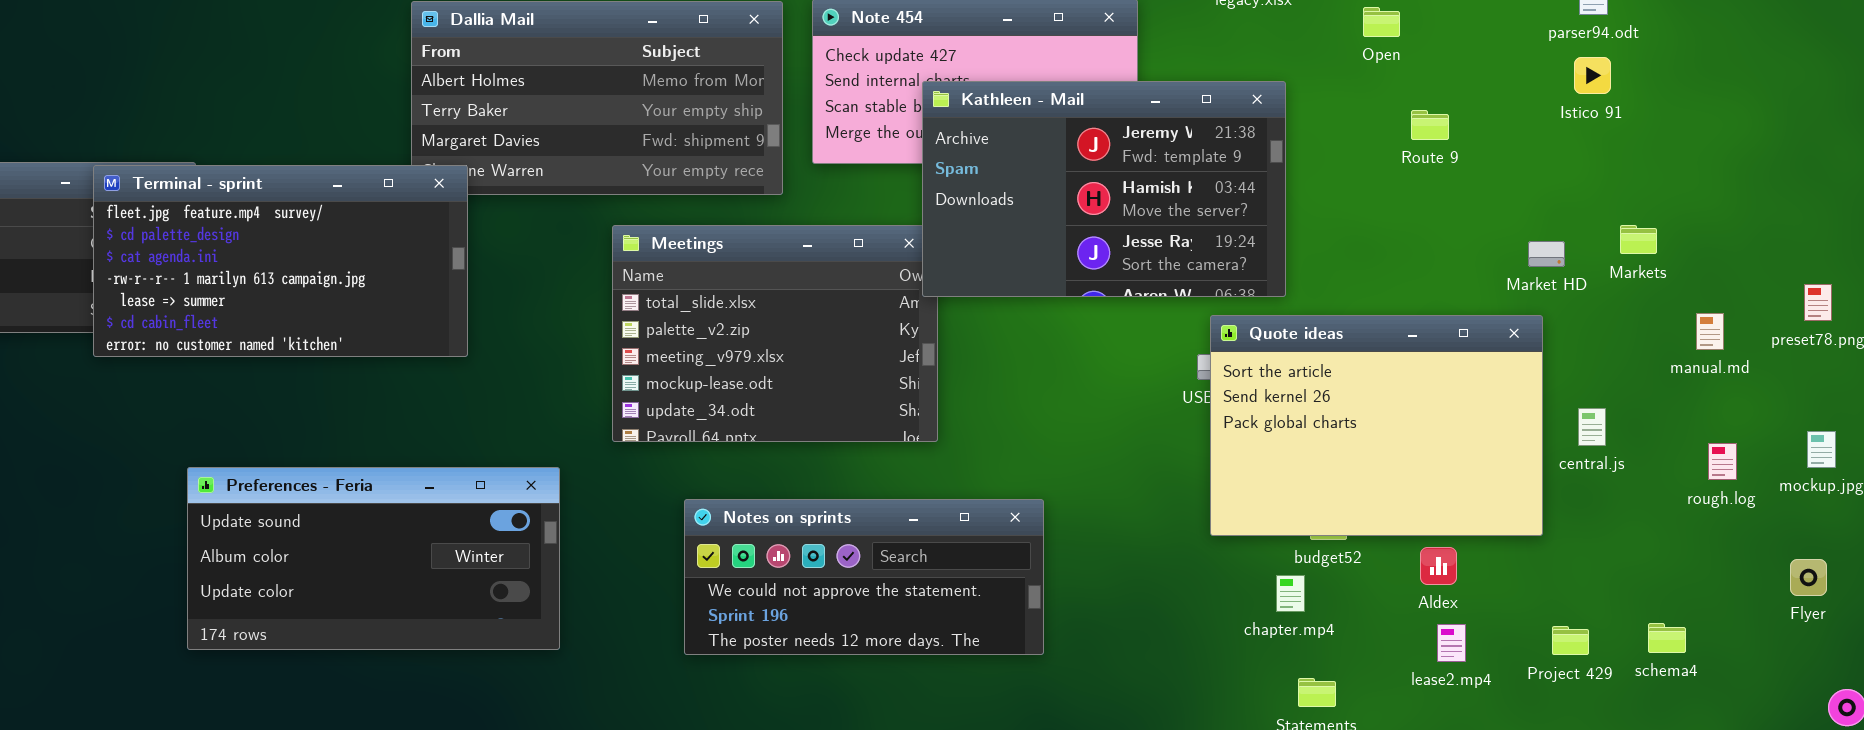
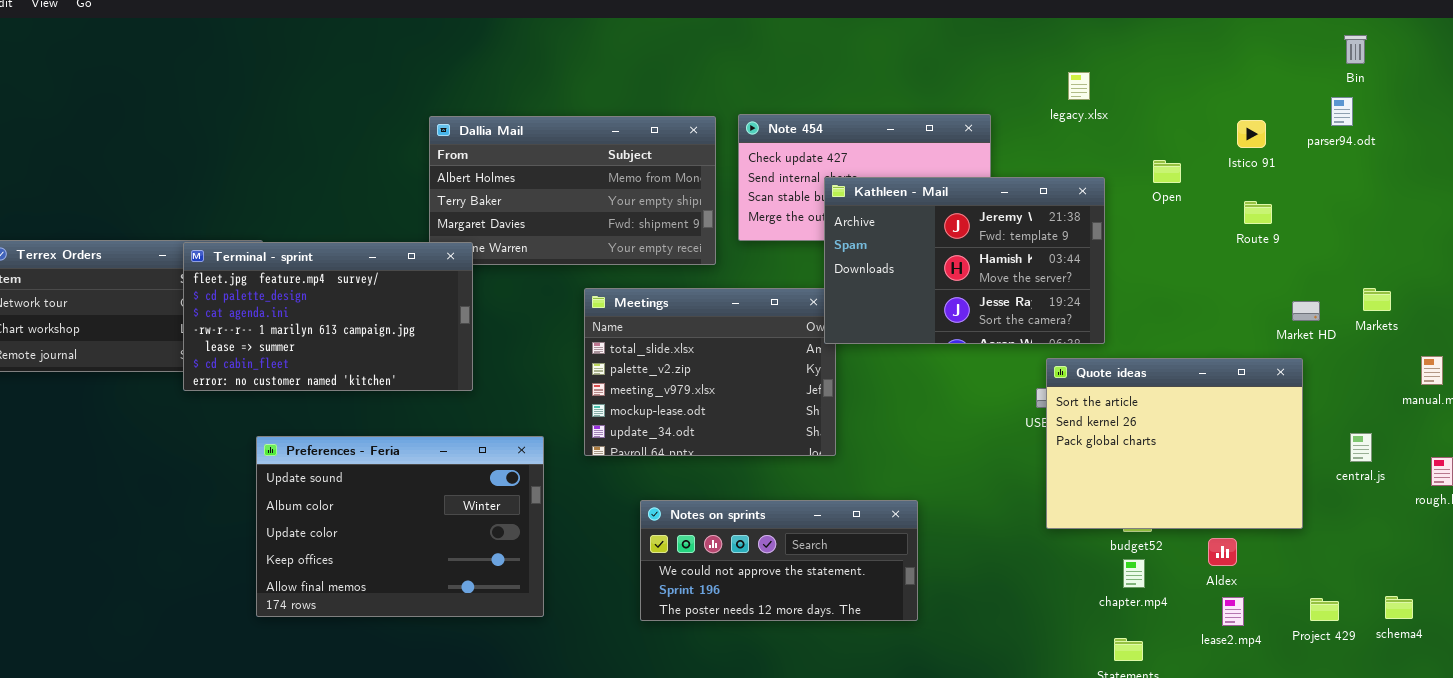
Open: [1363,7,1400,37] -> [1153,160,1181,183], moved
Istico 91: [1574,57,1611,94] -> [1237,120,1266,148], moved
Route 9: [1411,110,1449,140] -> [1244,201,1272,224], moved
central.js: [1578,408,1606,446] -> [1350,433,1372,462], moved
Preferences - Feria: [187,467,560,650] -> [256,436,544,617], resized
chapter.mp4: [1276,575,1305,612] -> [1123,559,1145,588], moved

